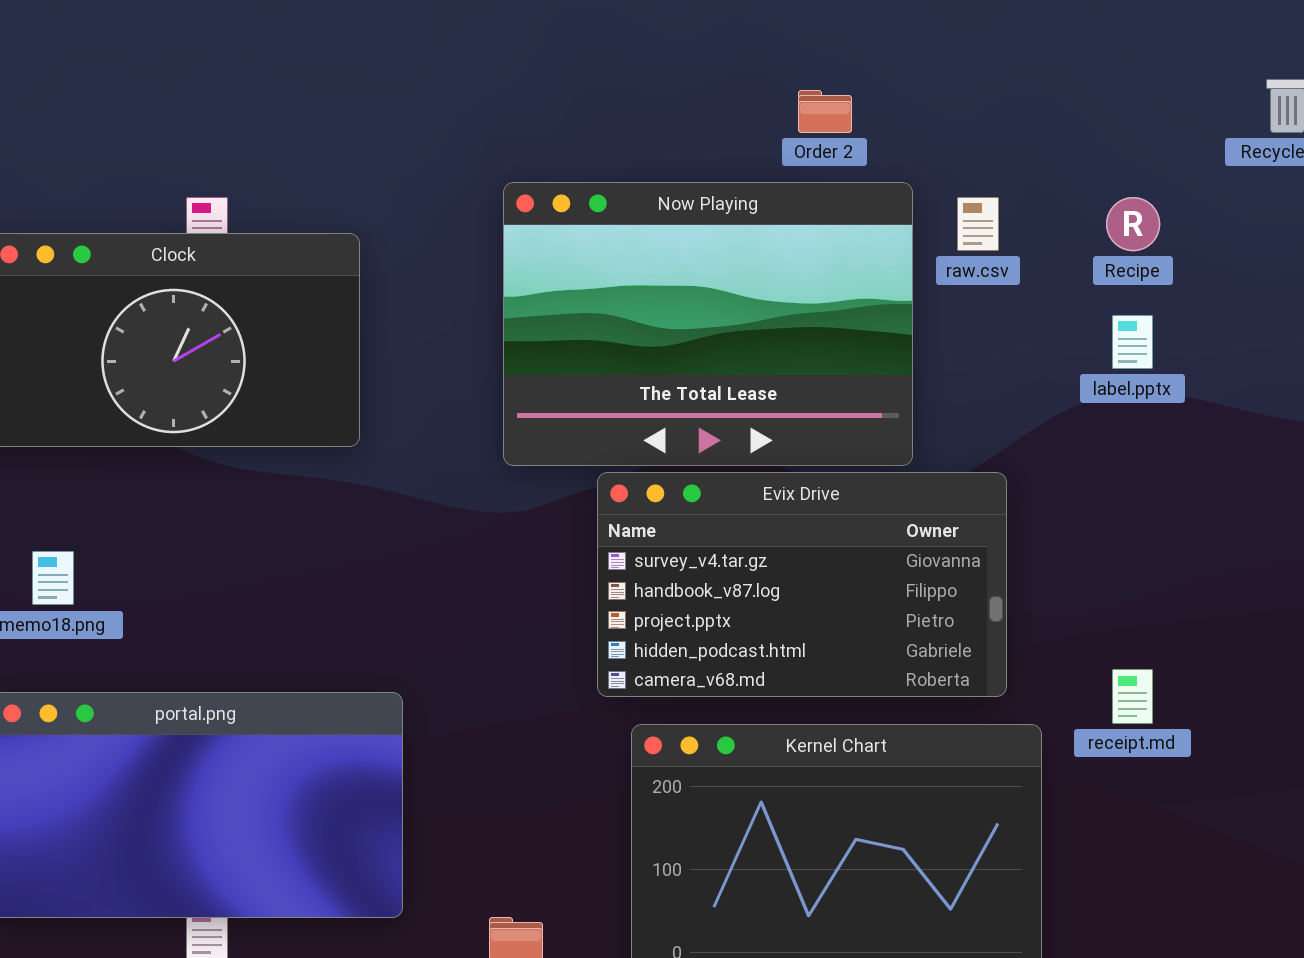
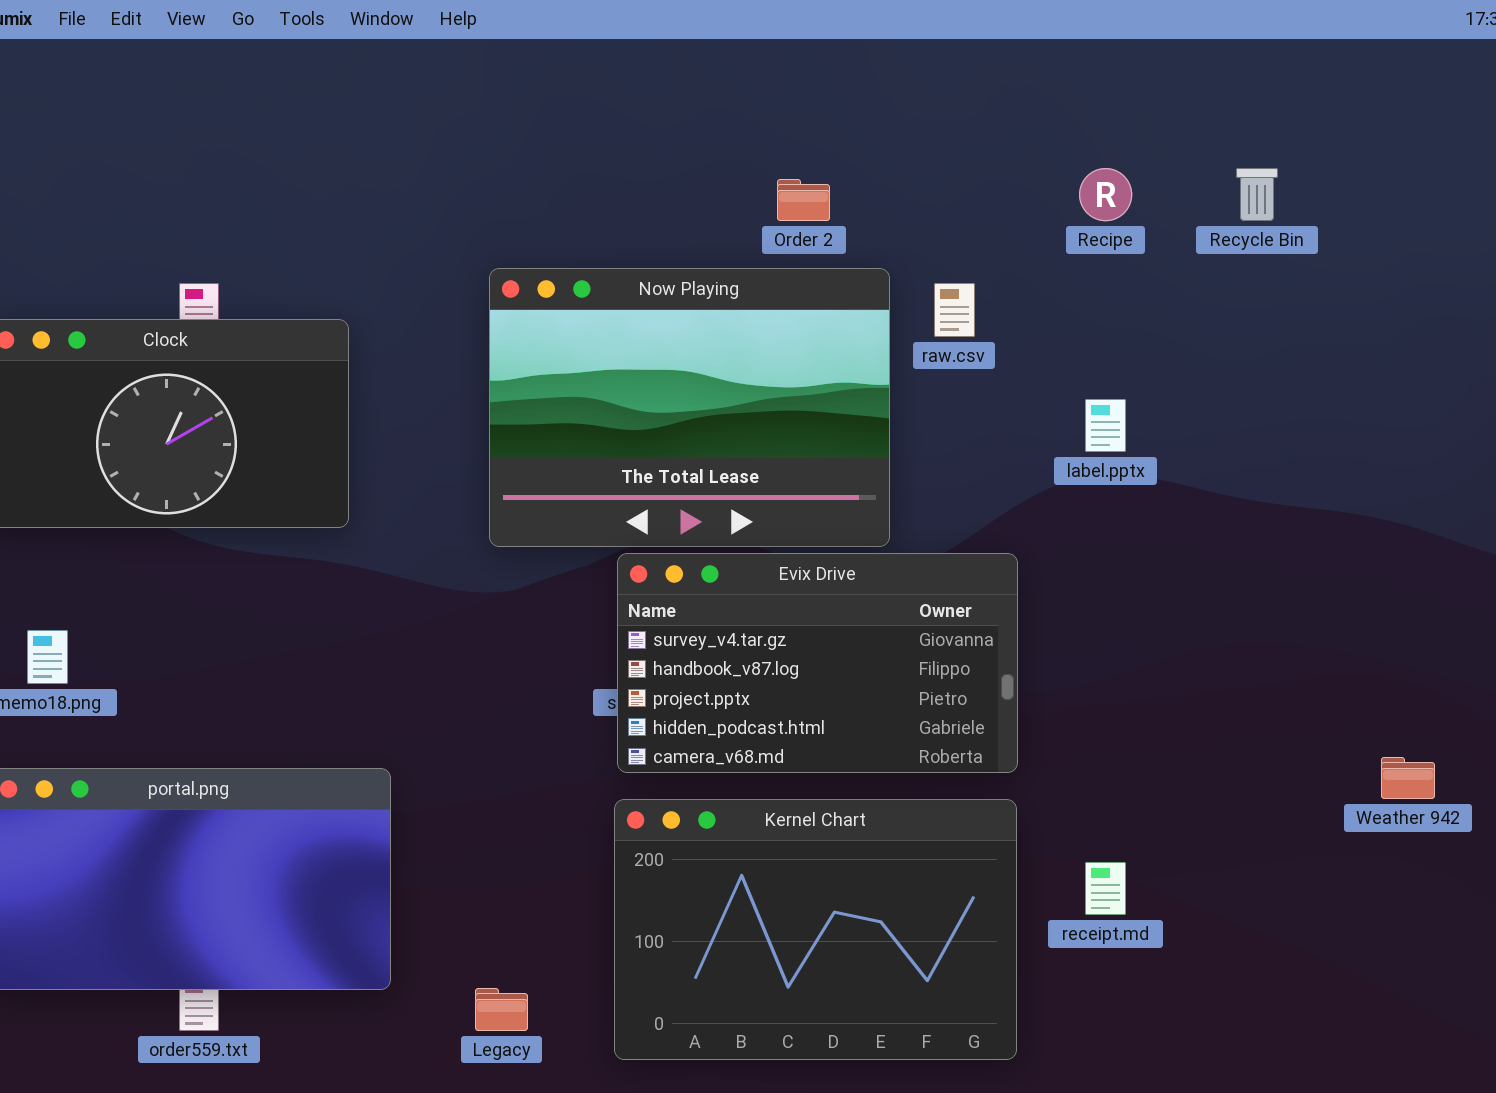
Recipe: [1106,197,1160,251] -> [1079,168,1132,221], moved
Evix Drive: [597,472,1007,697] -> [617,553,1018,773], moved
receipt.md: [1112,669,1153,724] -> [1085,862,1126,915], moved

